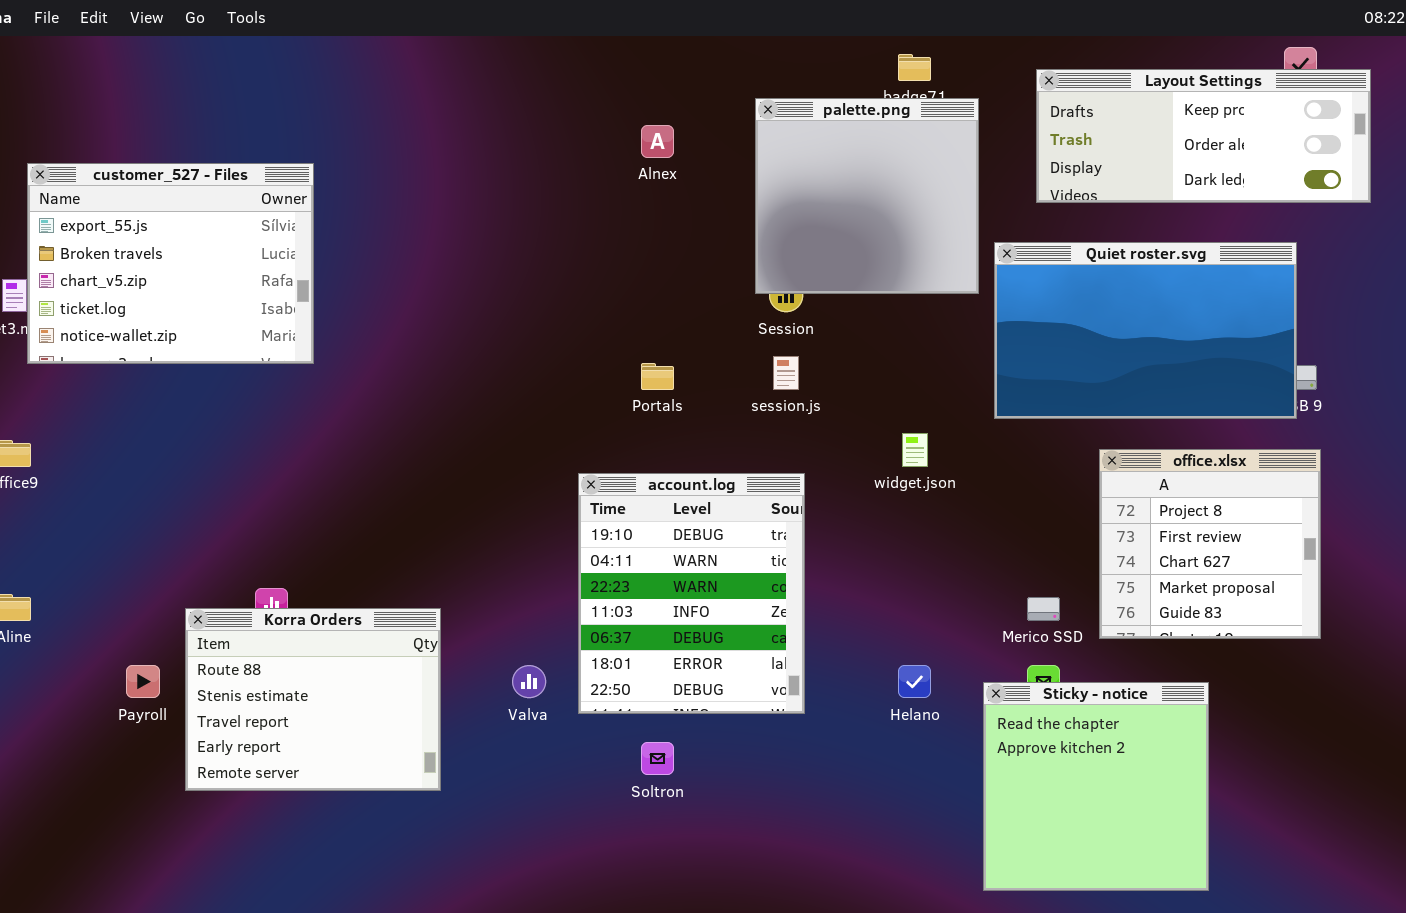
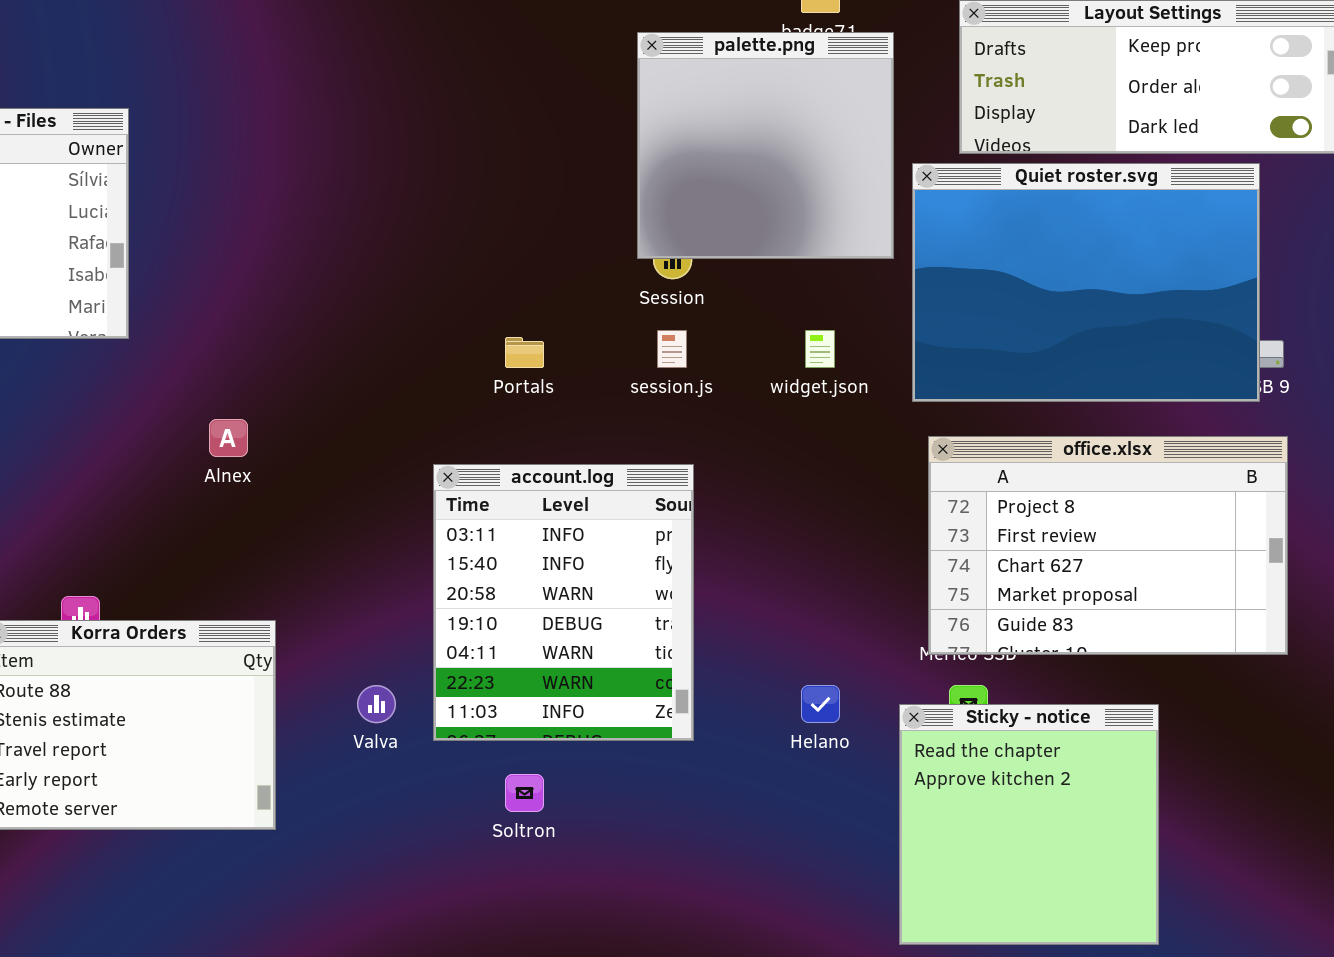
Alnex: [641,125,674,158] -> [209,419,248,457], moved
Quiet roster.svg: [994,242,1297,419] -> [912,163,1260,402], resized
widget.json: [902,433,928,467] -> [805,330,835,368], moved
office.xlsx: [1099,449,1321,639] -> [928,436,1288,655], resized
account.log: [578,473,805,714] -> [433,464,694,741], scrolled up 3 rows

